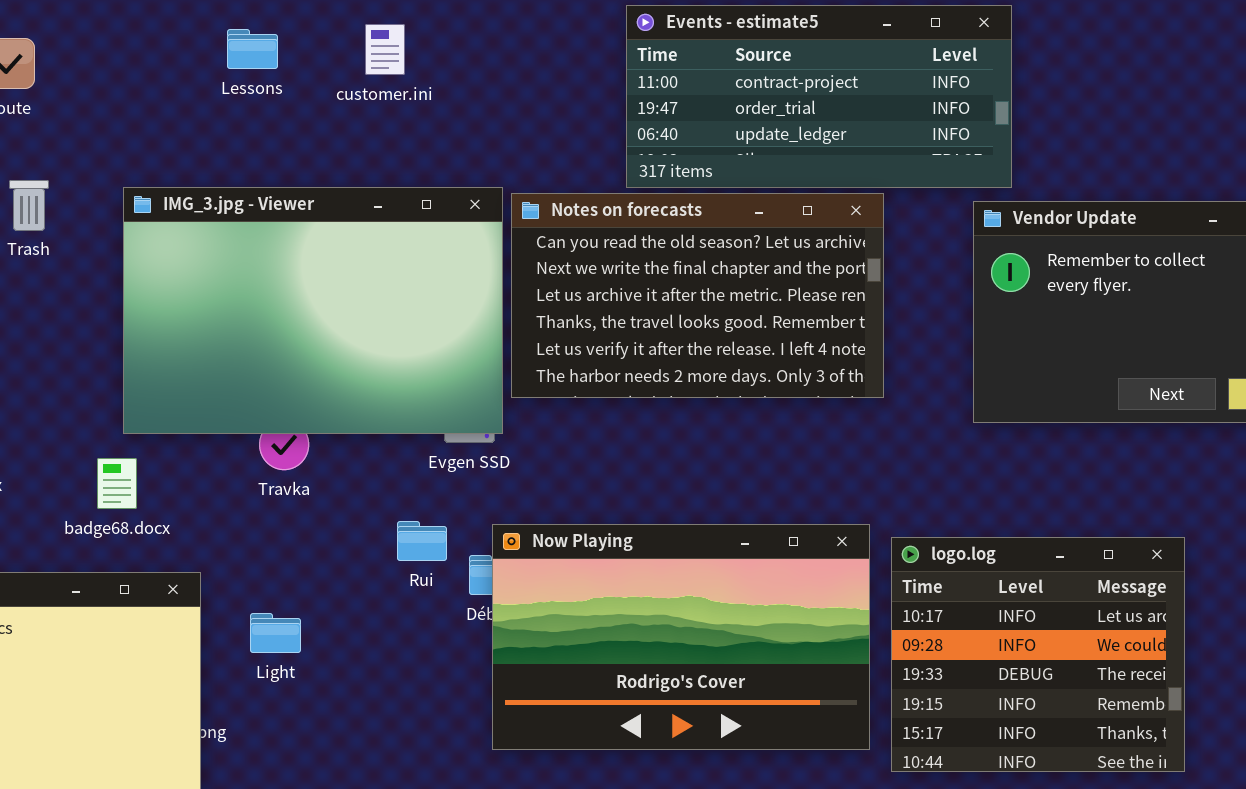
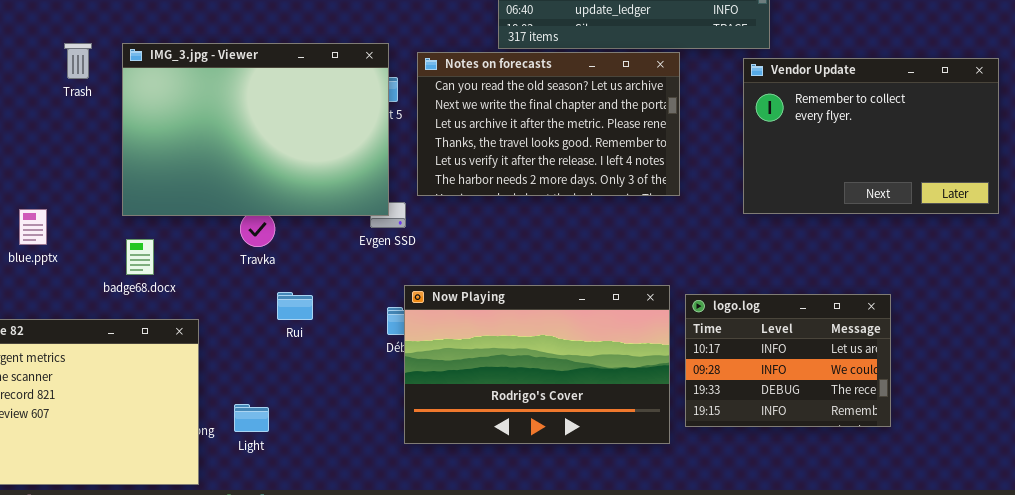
IMG_3.jpg - Viewer: [123,187,503,434] -> [122,43,389,216], moved
Rui: [397,521,447,561] -> [277,292,313,320], moved
logo.log: [891,537,1185,772] -> [685,294,891,427], resized
Light: [250,613,301,653] -> [234,404,269,432], moved

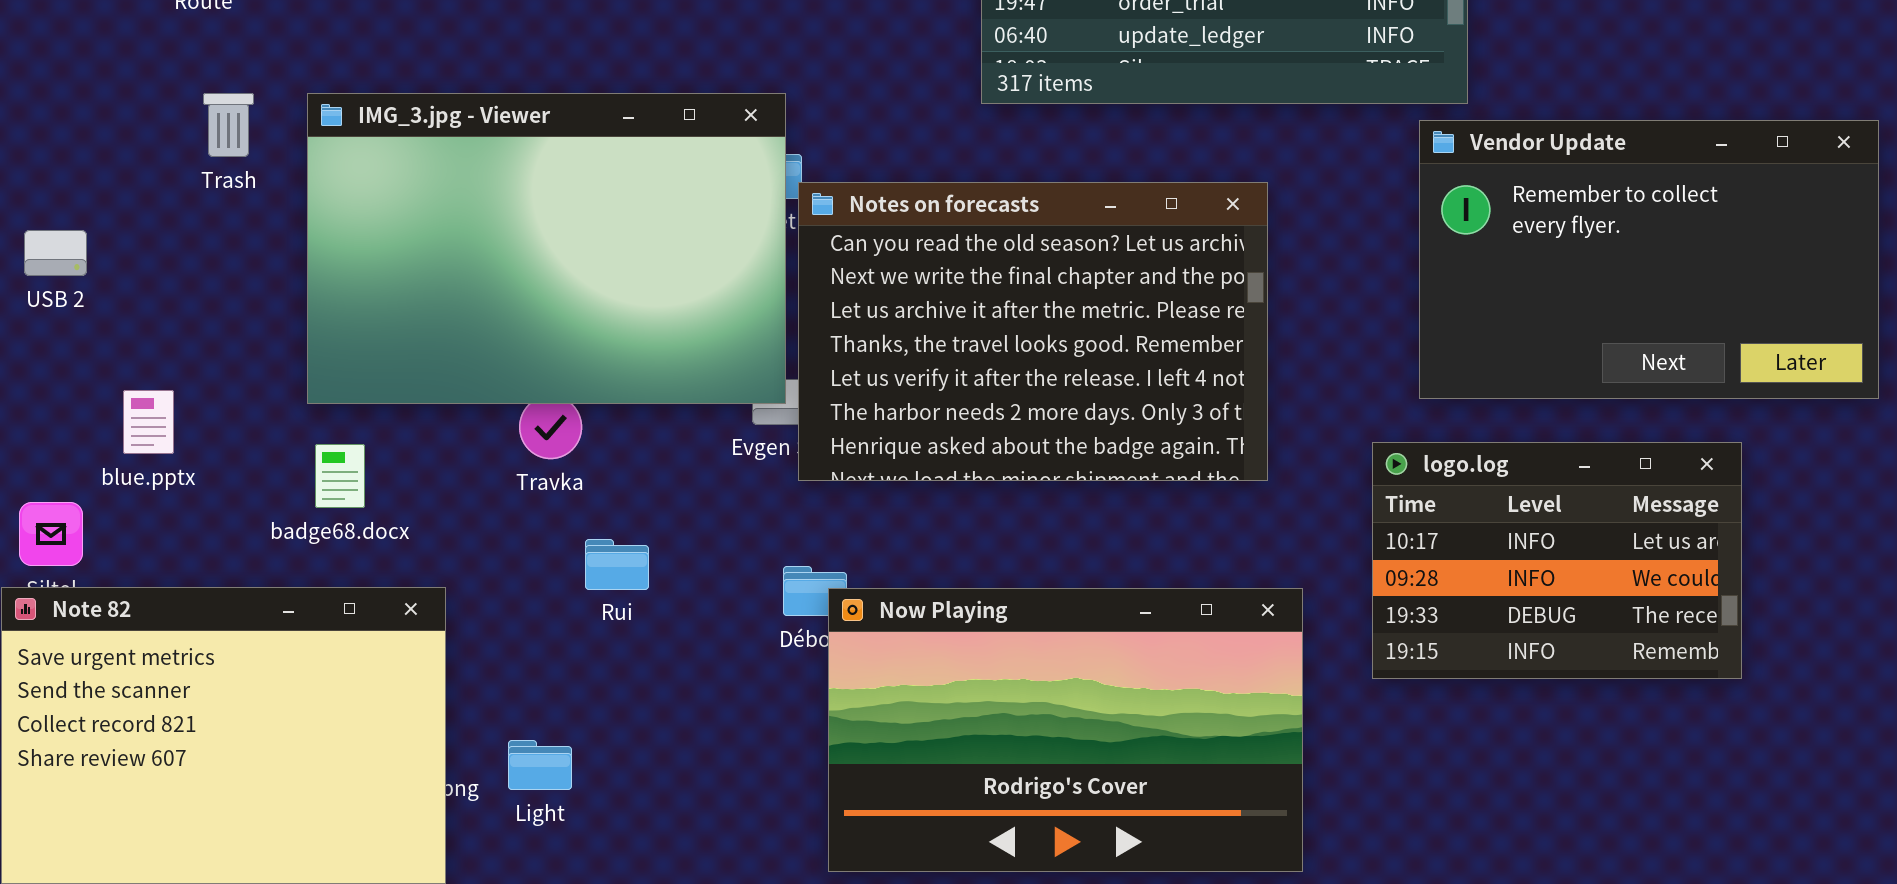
Notes on forecasts: [417,52,680,196] -> [798,182,1268,481], moved, resized
Now Playing: [404,285,670,444] -> [828,588,1303,872], moved
logo.log: [685,294,891,427] -> [1372,442,1742,679], moved

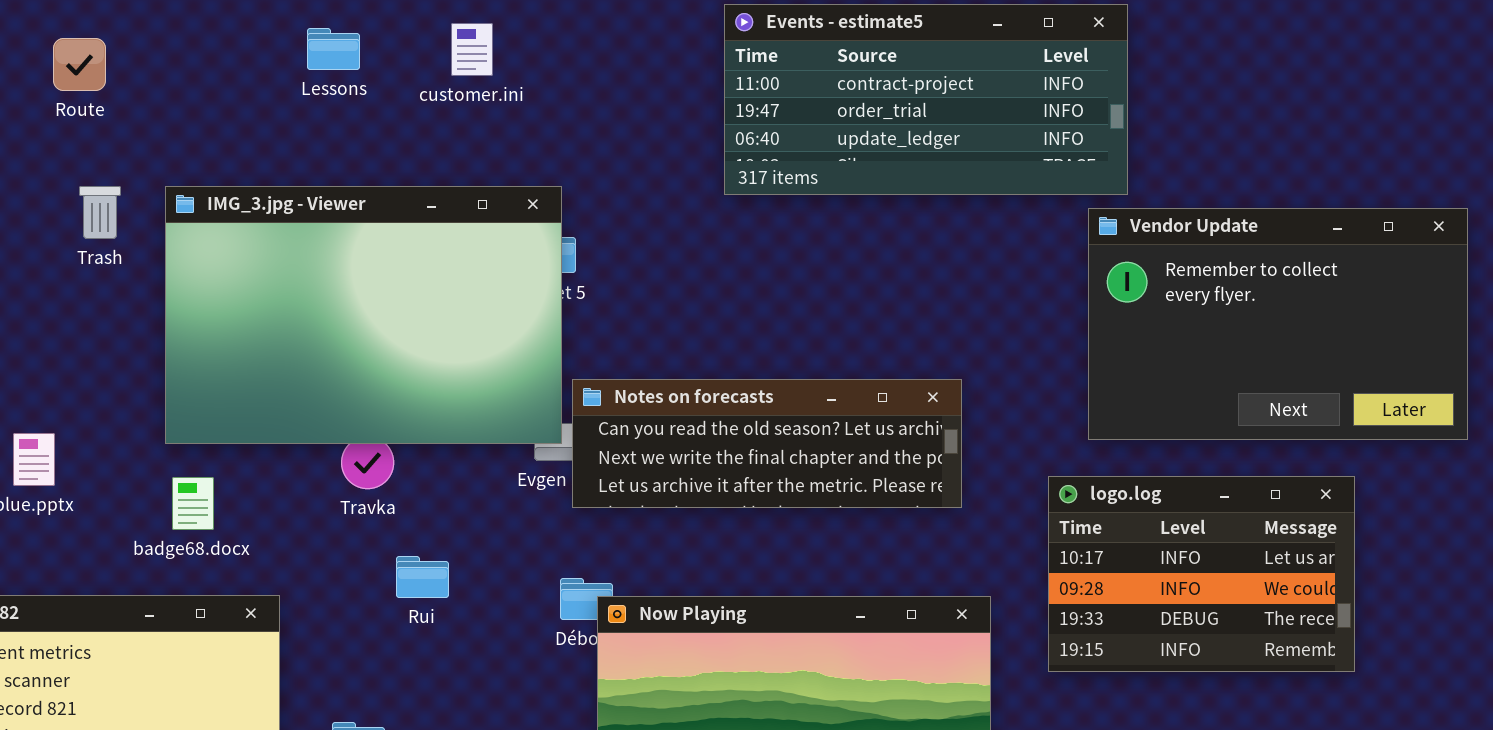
Notes on forecasts: [798,182,1268,481] -> [572,379,962,508], resized

